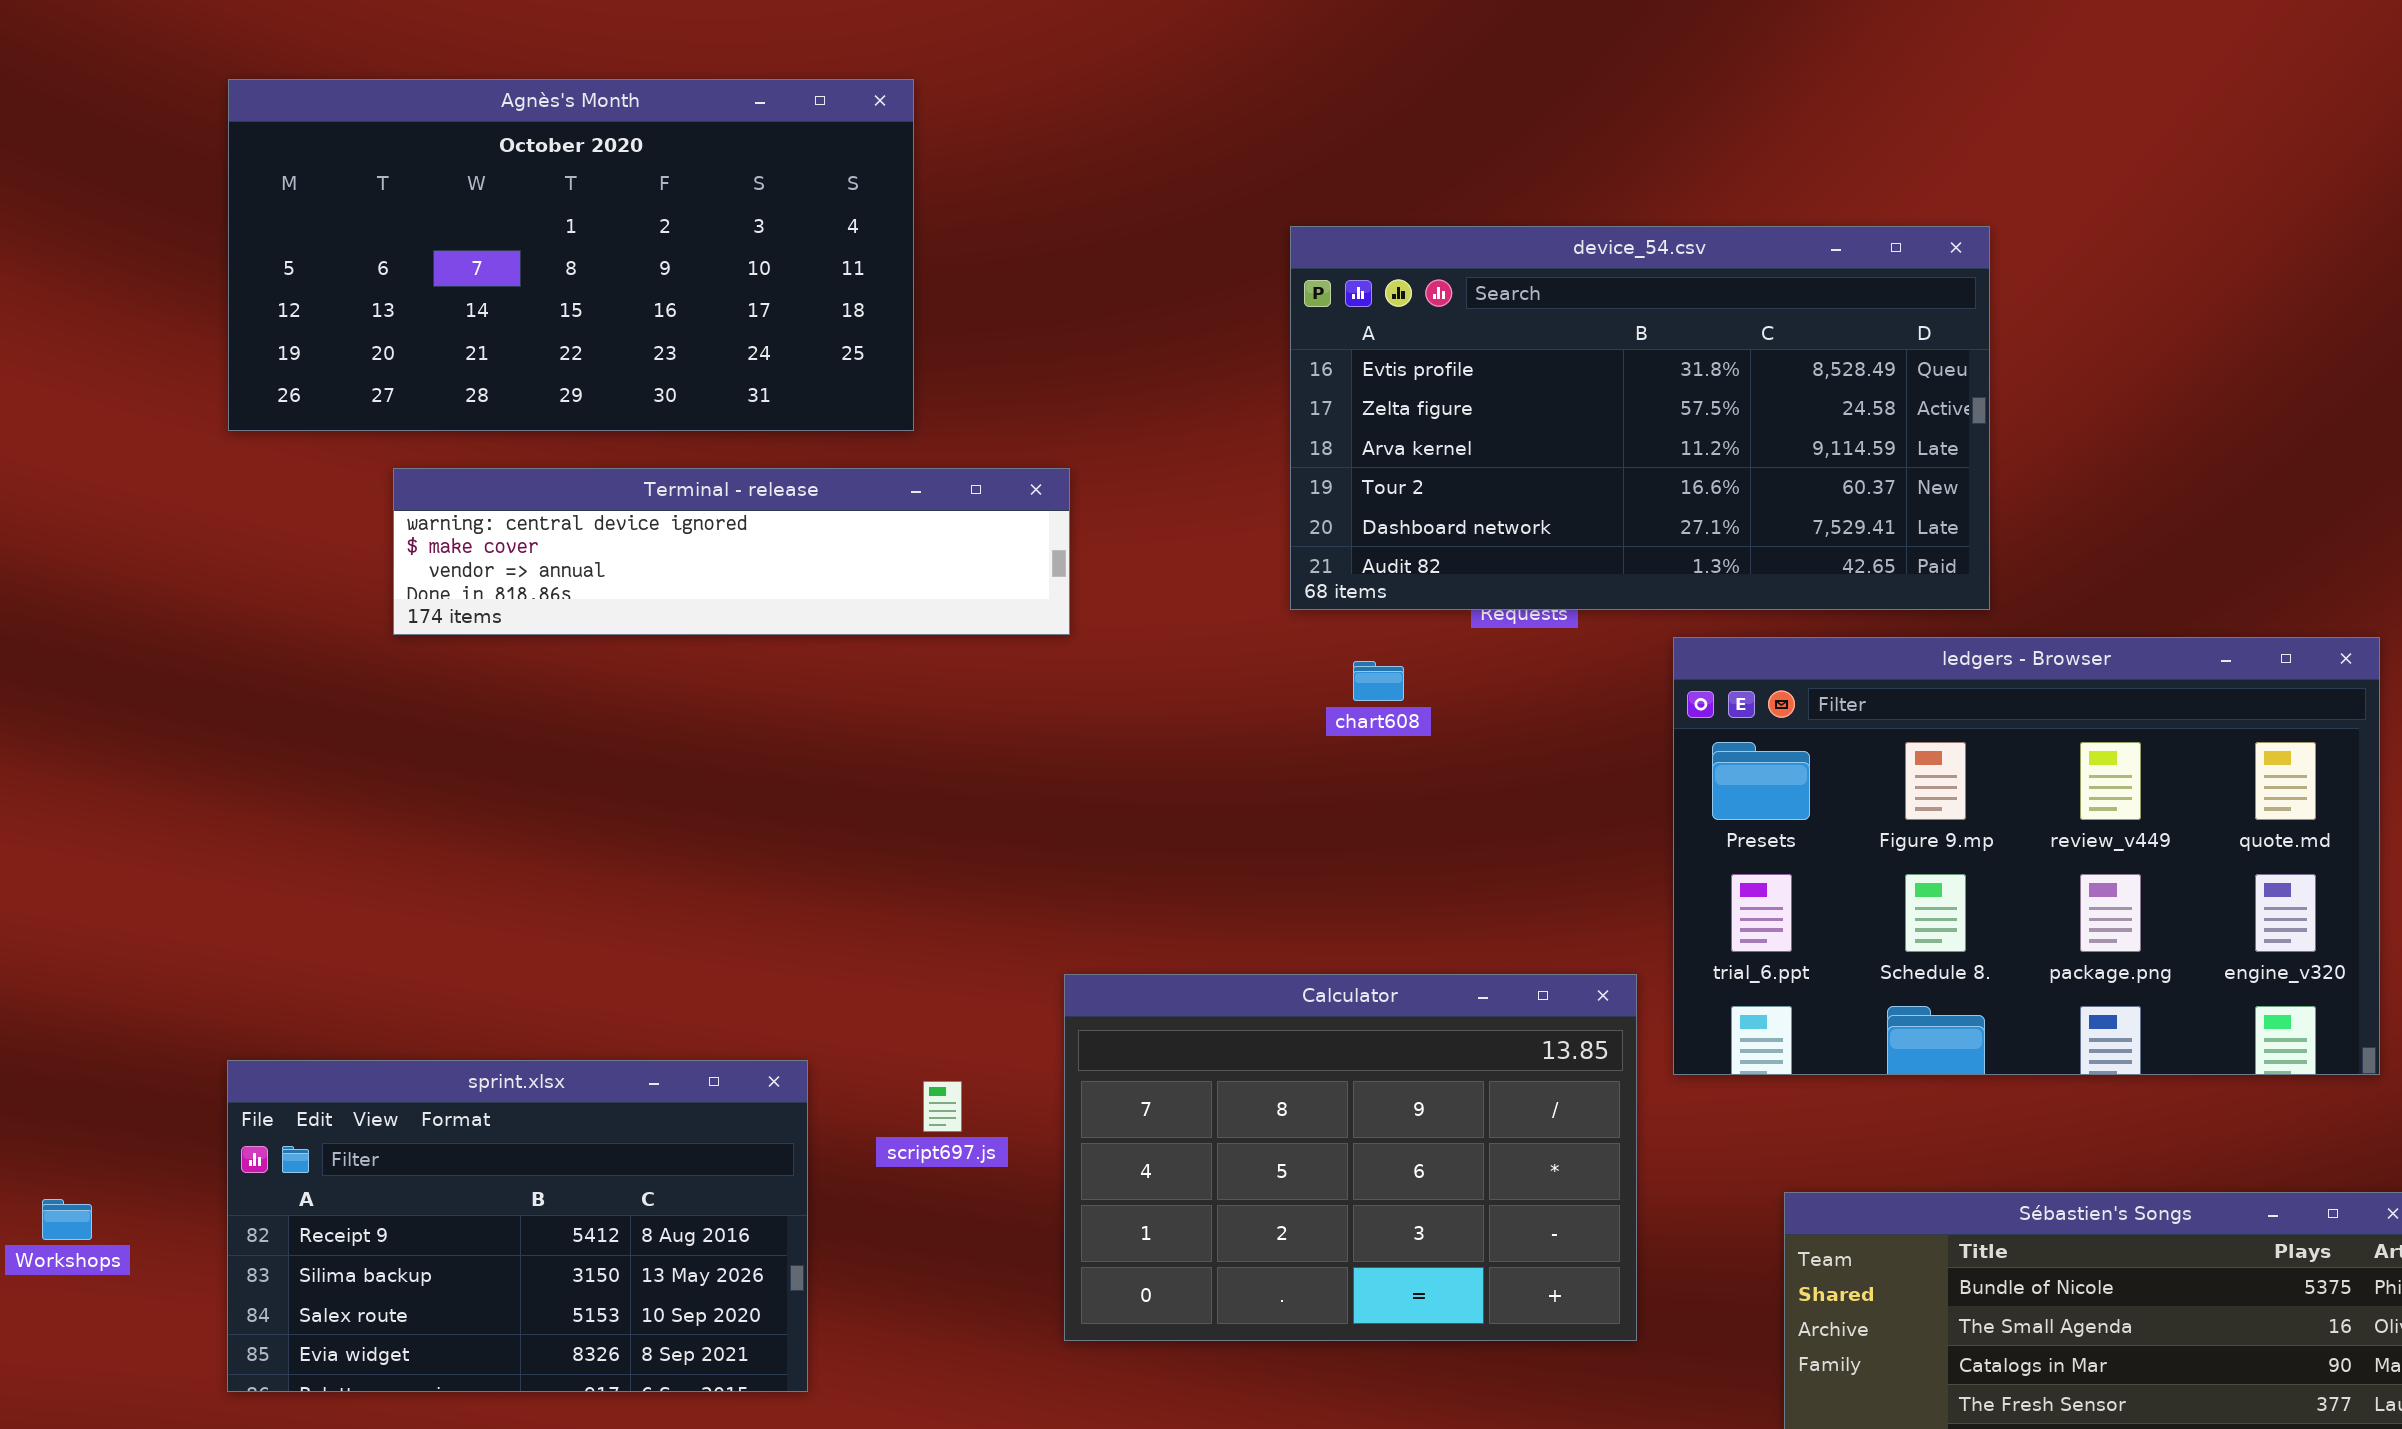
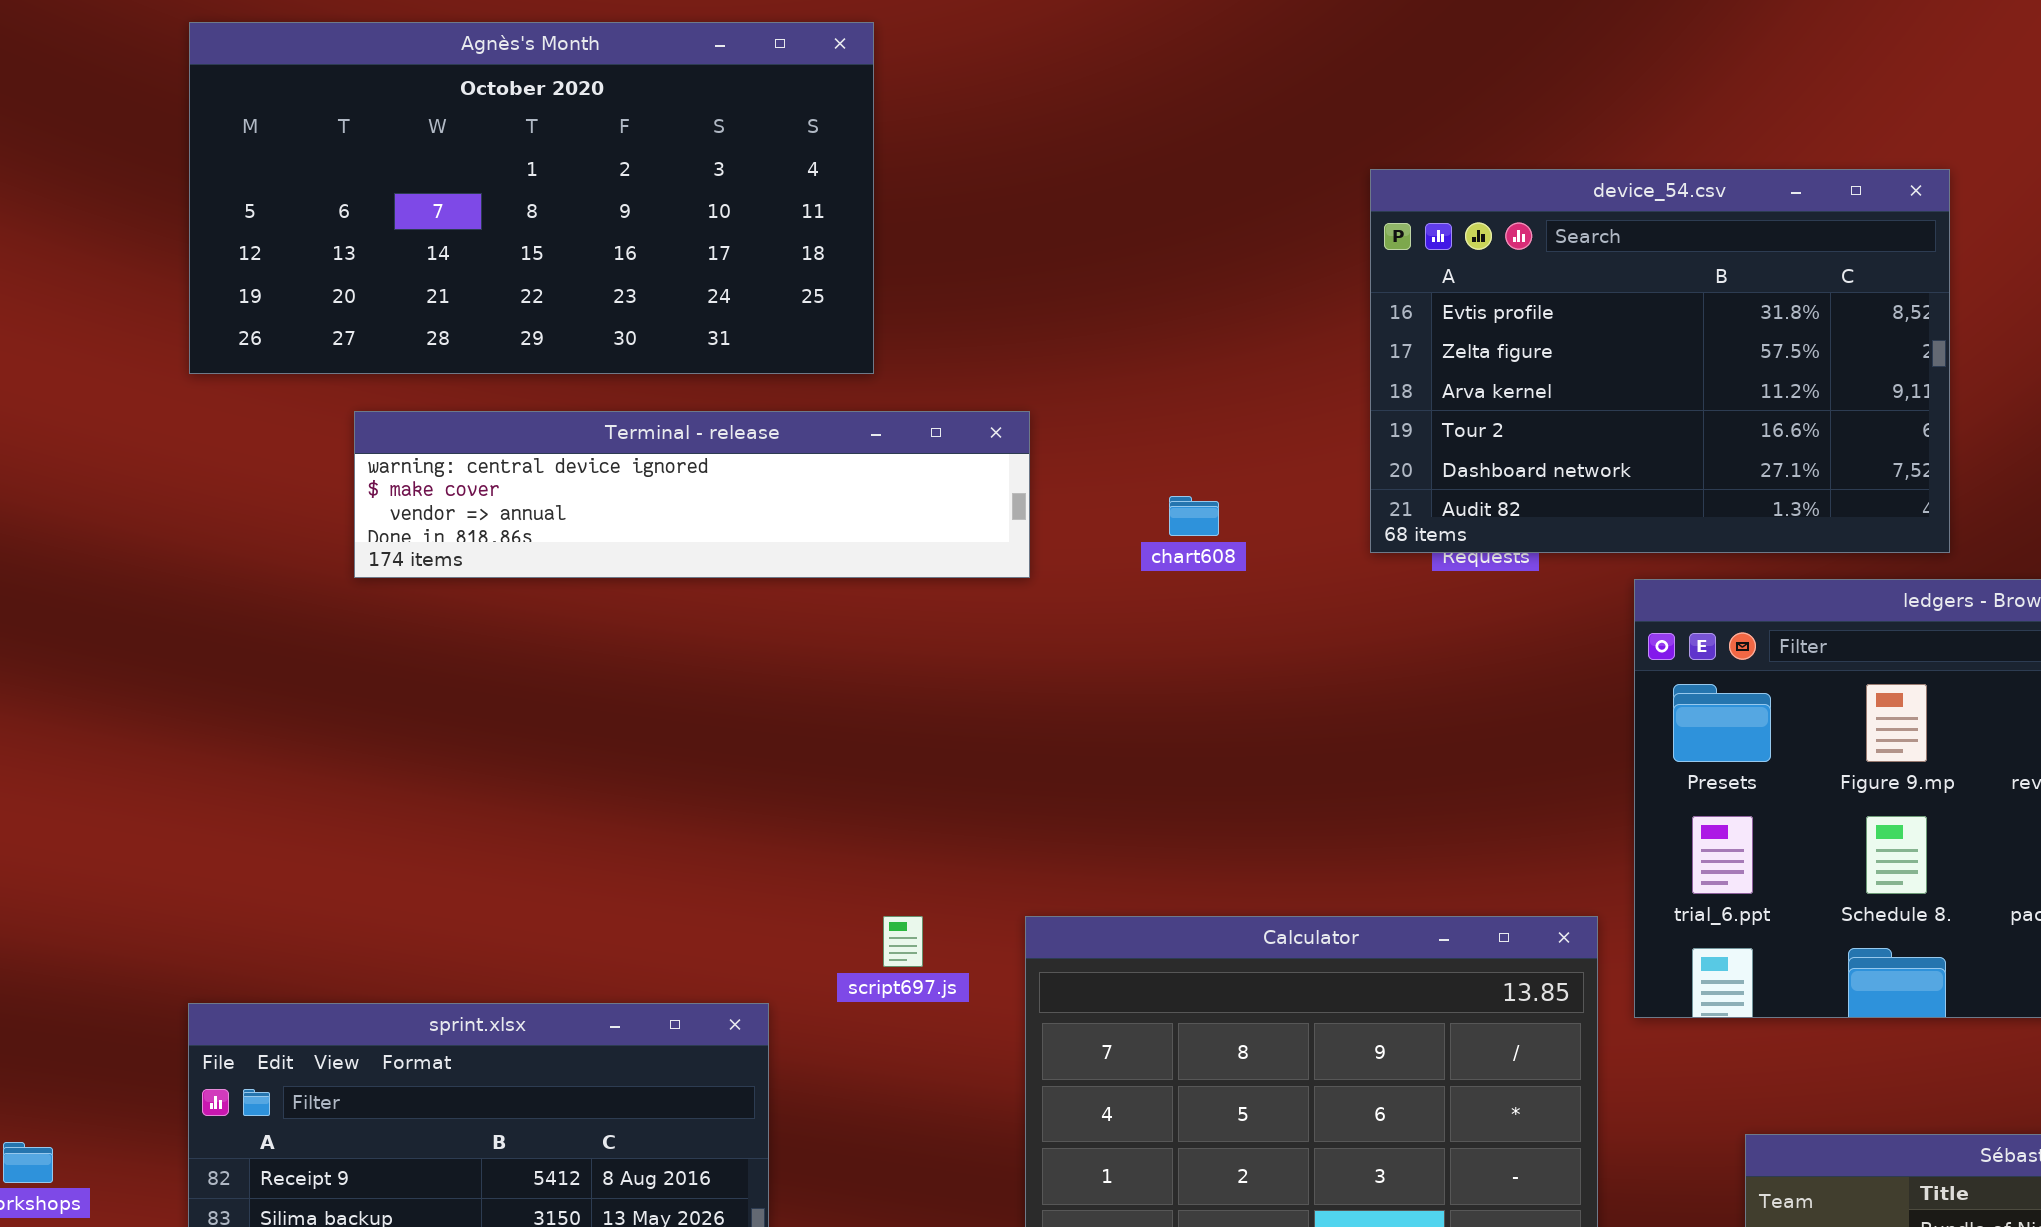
device_54.csv: [1290,226,1990,610] -> [1370,169,1950,553], resized
chart608: [1353,661,1404,701] -> [1169,496,1219,536], moved
script697.js: [923,1081,962,1132] -> [883,916,923,967], moved

